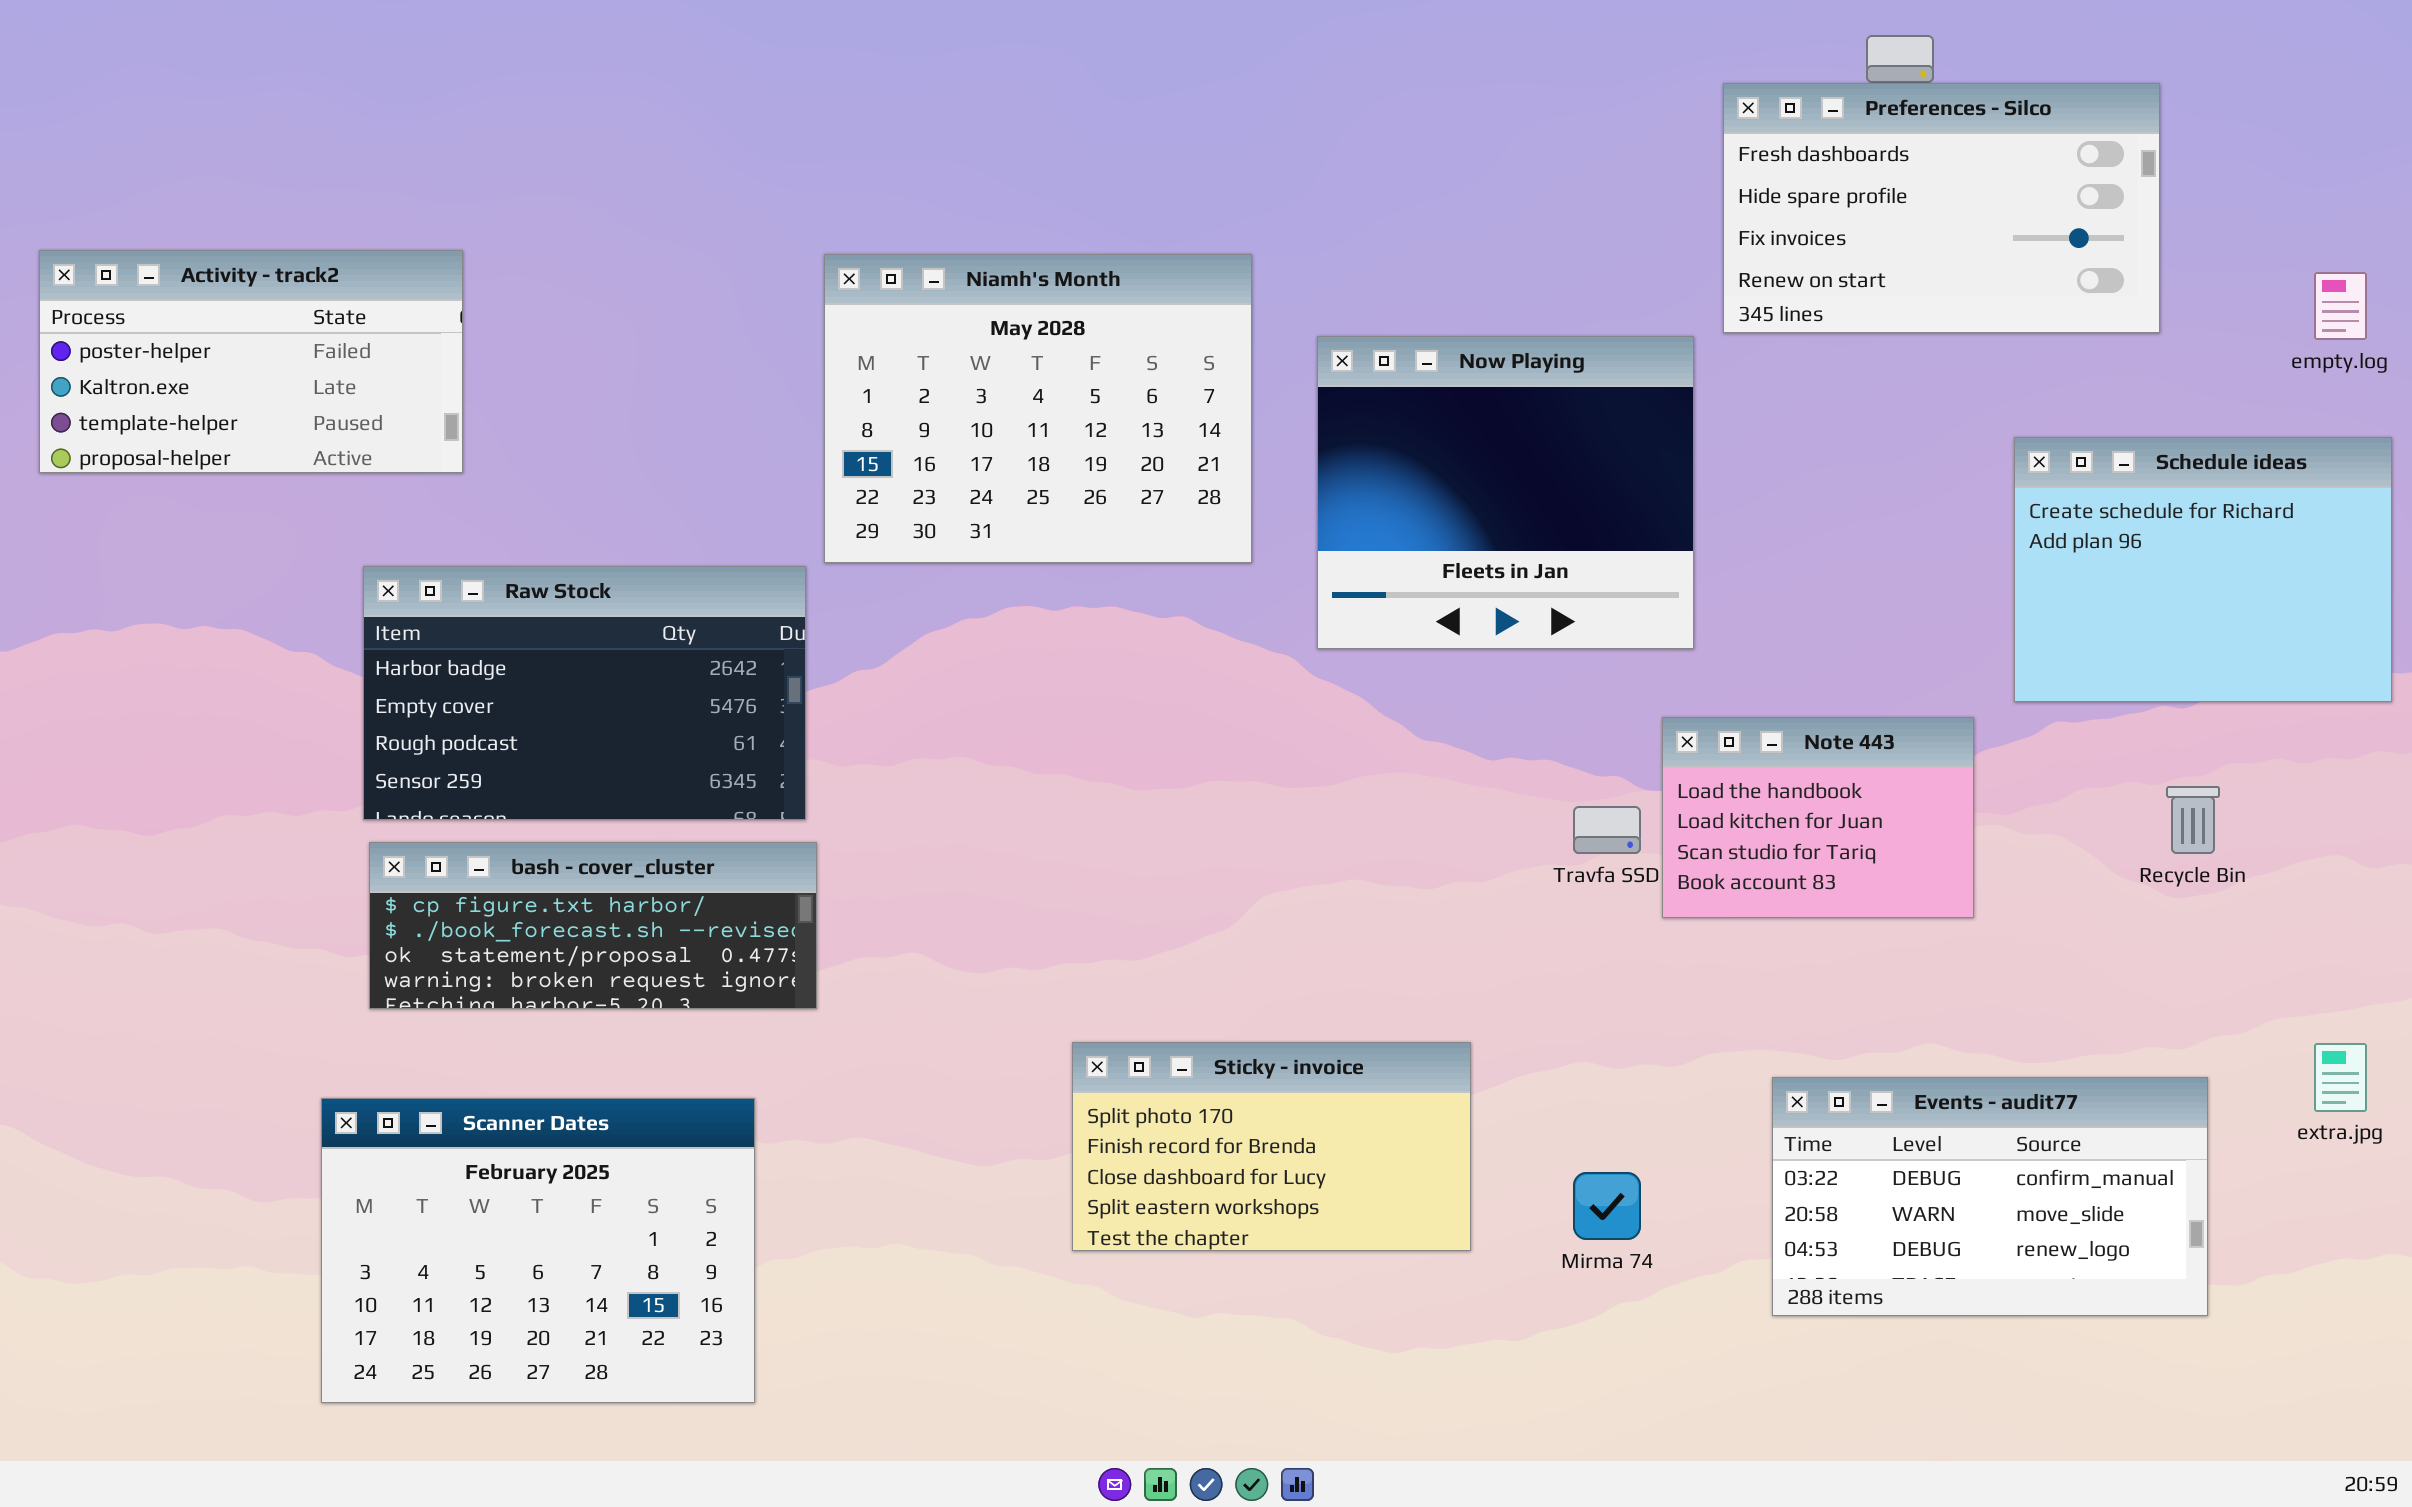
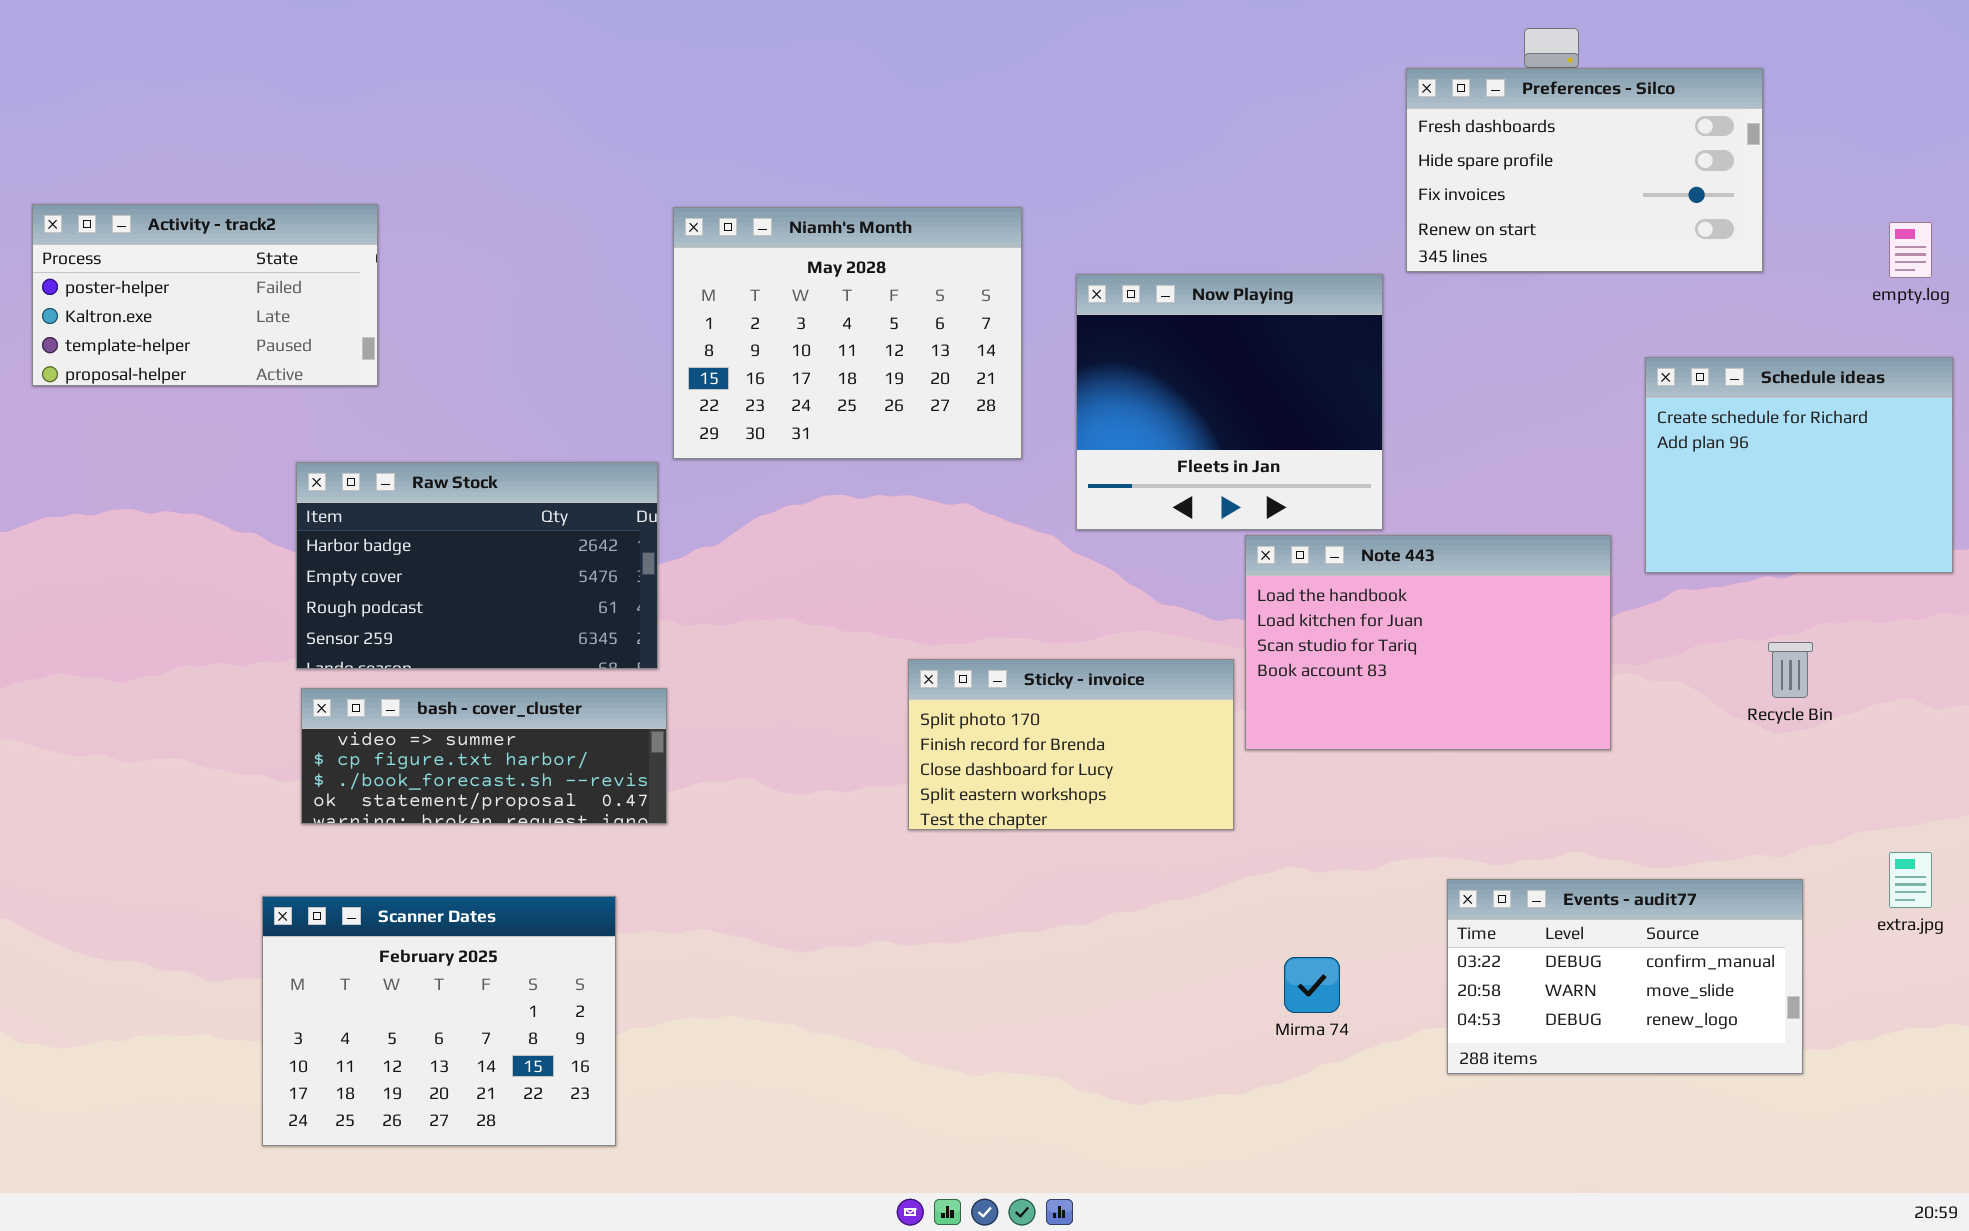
Note 443: [1662,717,1974,918] -> [1245,535,1611,750], resized
bash - cover_cluster: [369,842,817,1009] -> [301,688,667,824], scrolled up 1 row
Sticky - invoice: [1072,1042,1471,1251] -> [908,659,1234,830], moved

